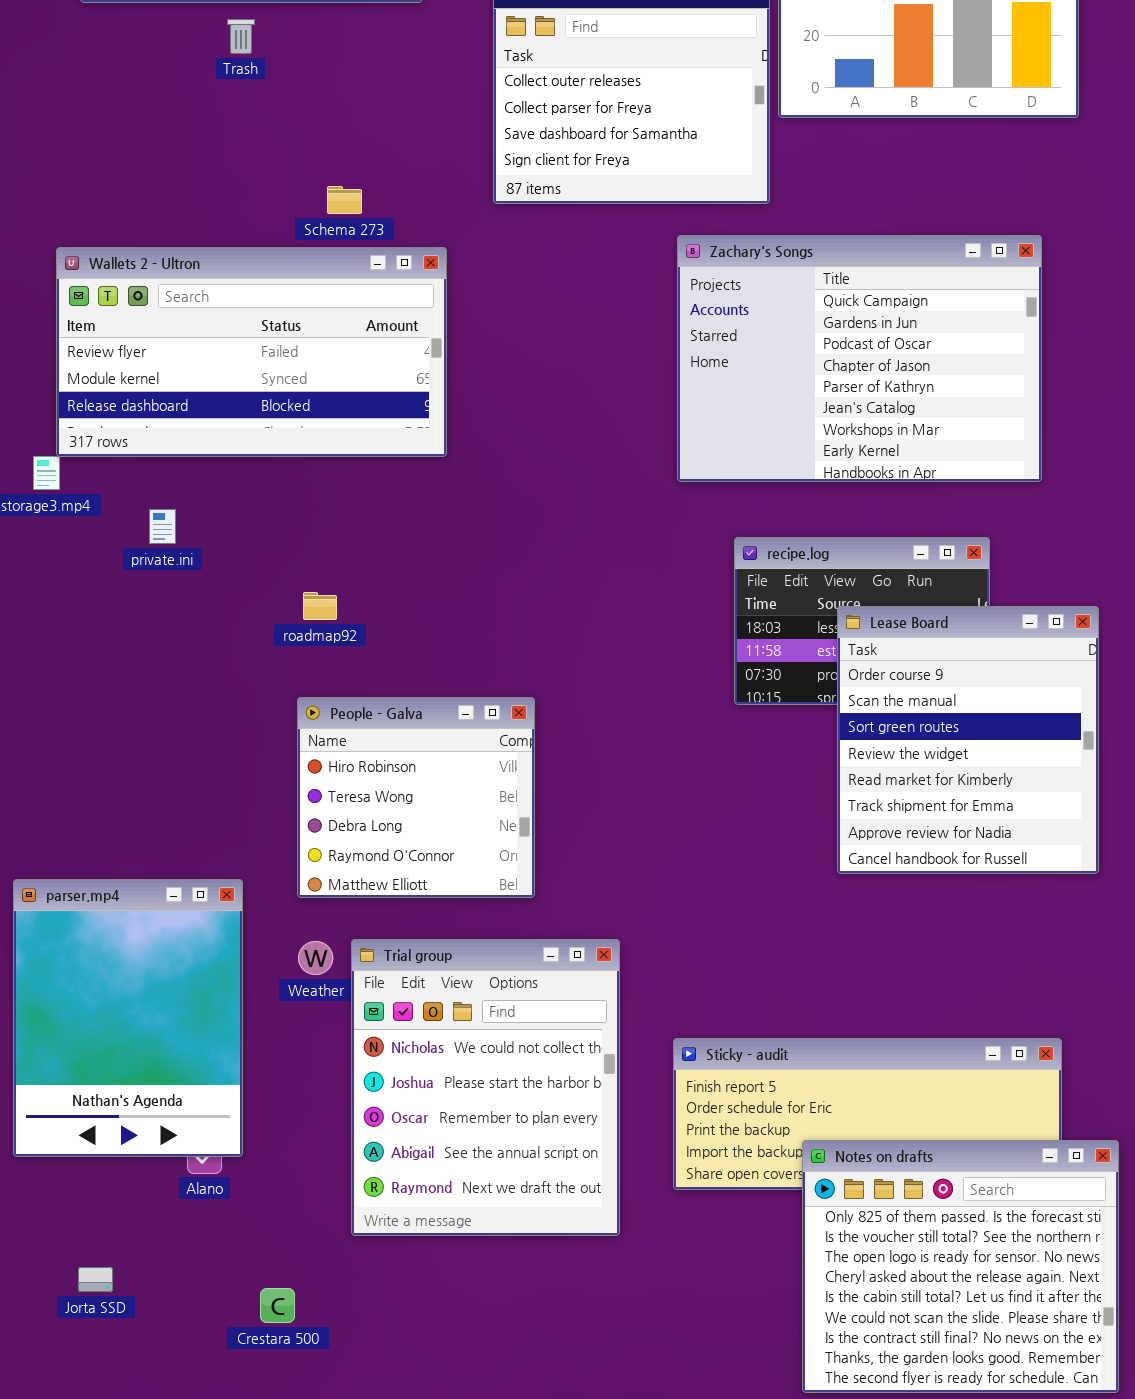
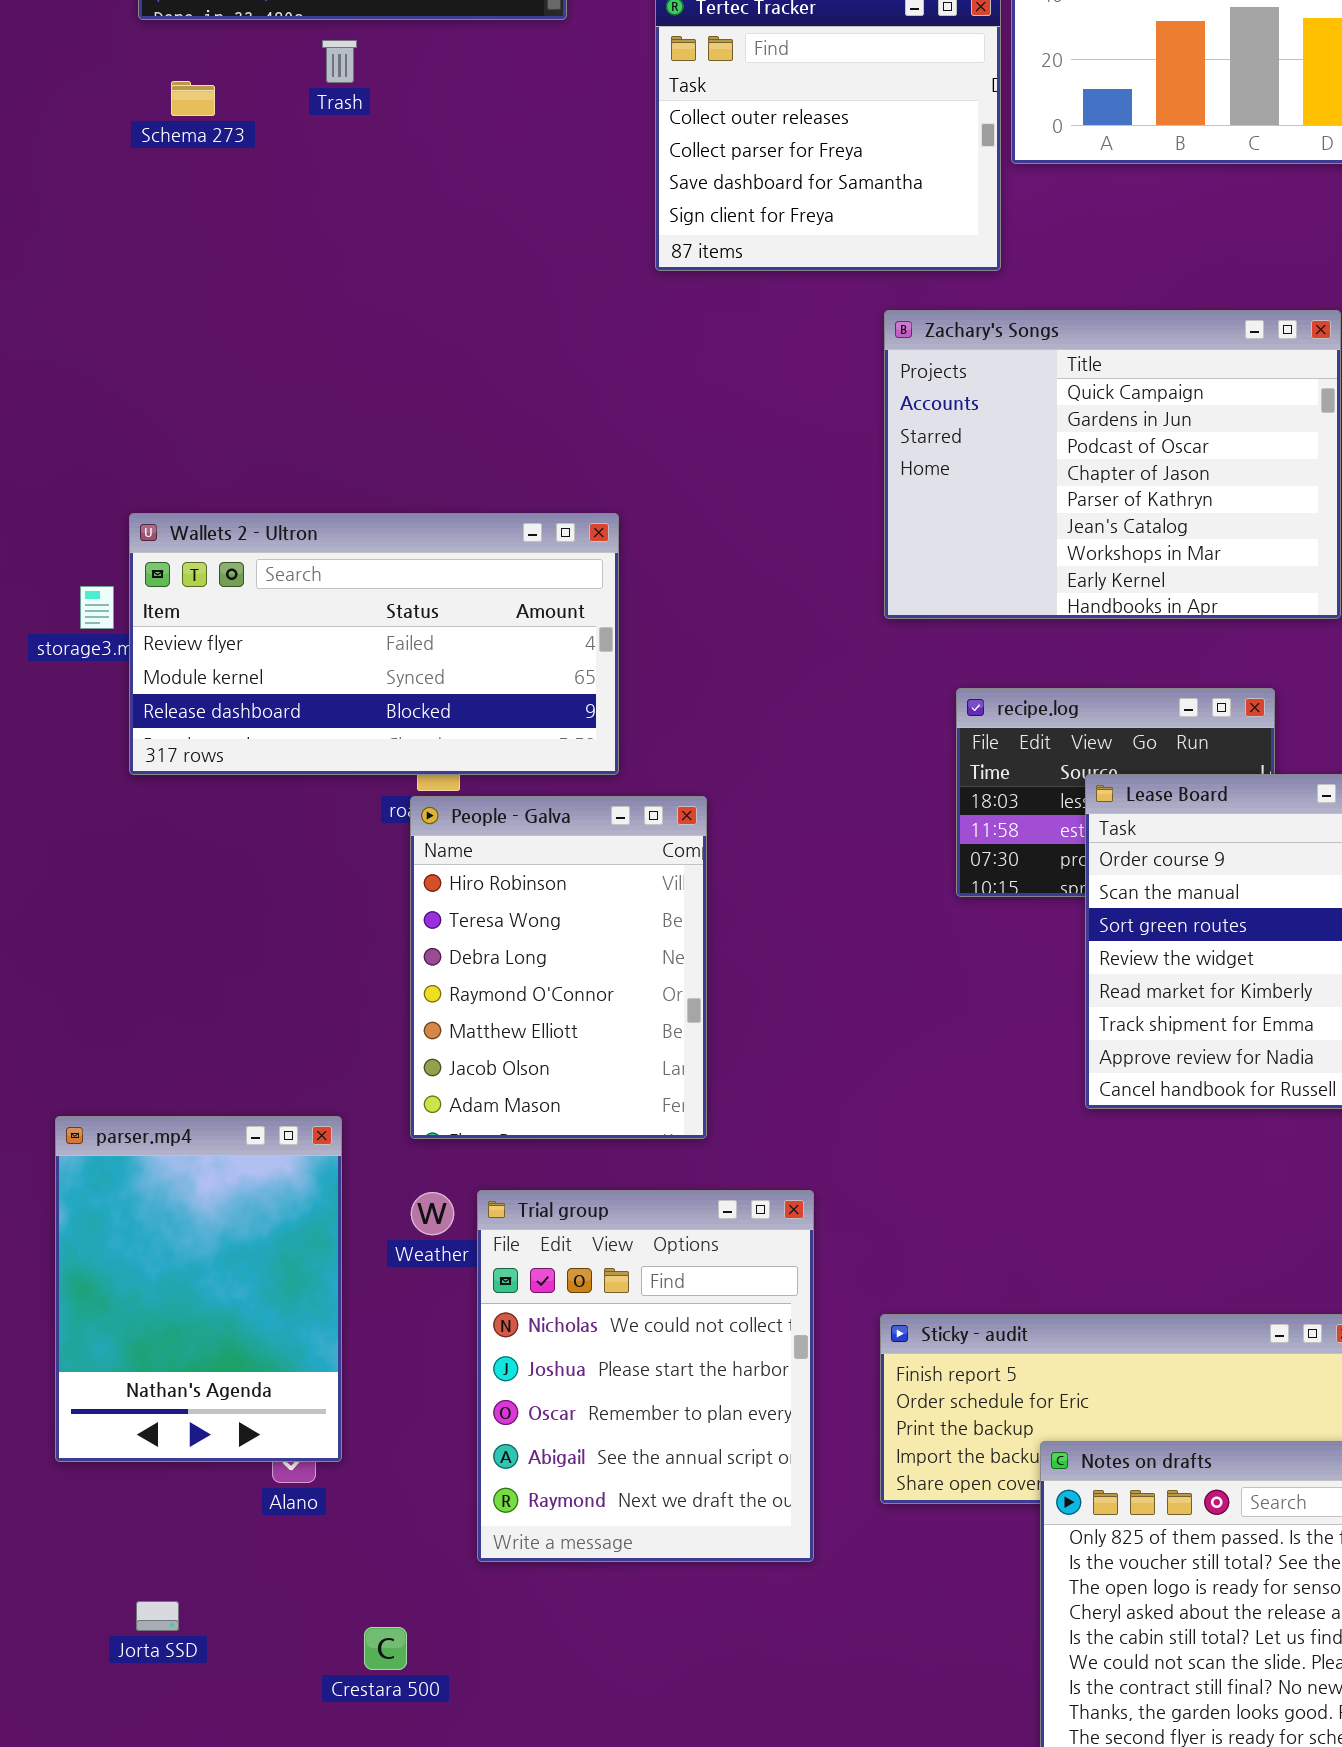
Schema 273: [327,186,362,214] -> [171,81,215,116], moved
Wallets 2 - Ultron: [56,247,447,457] -> [129,513,619,775], moved
People - Galva: [297,697,535,898] -> [410,796,707,1139], resized

